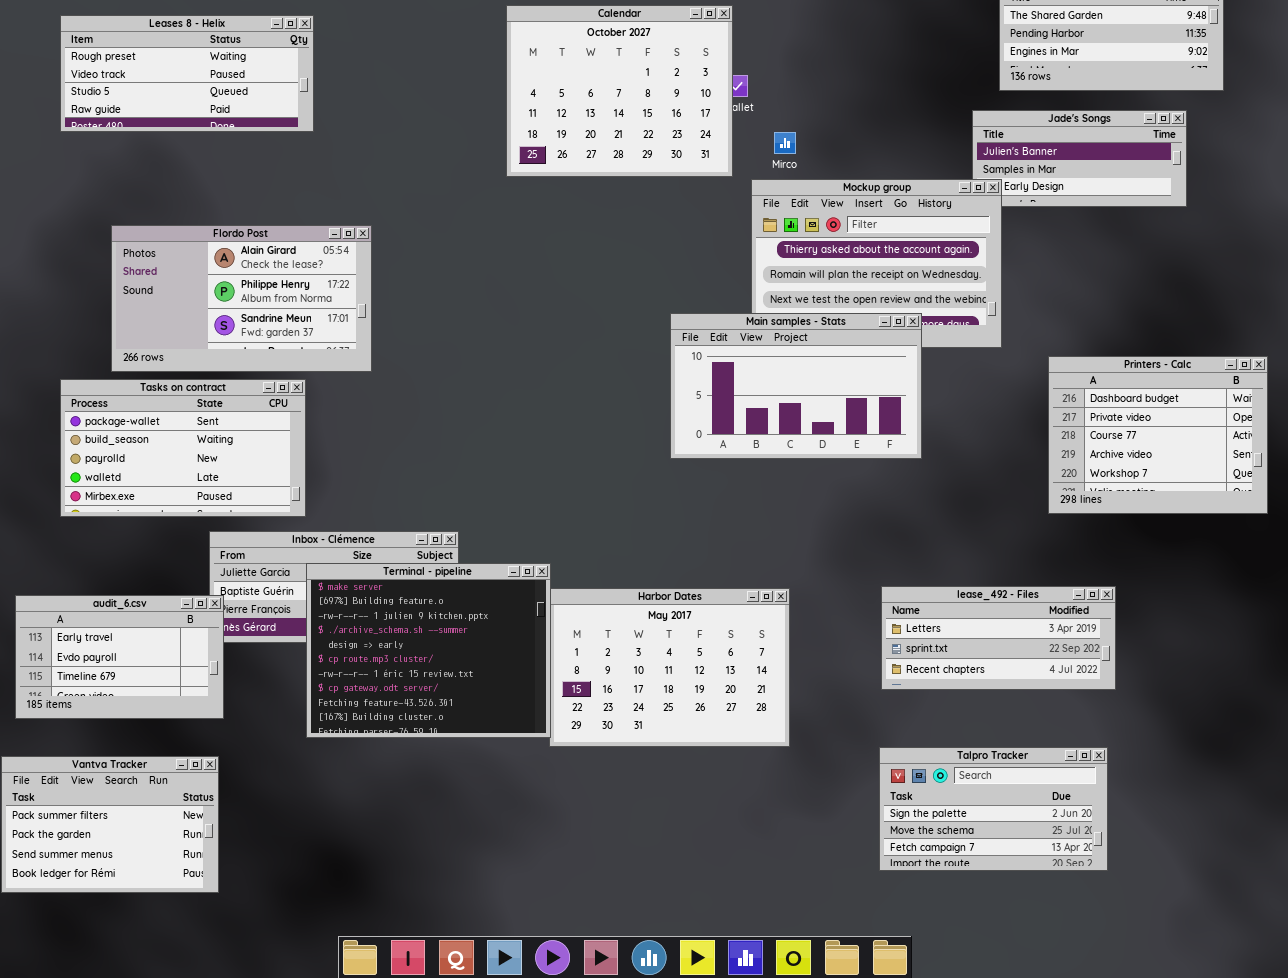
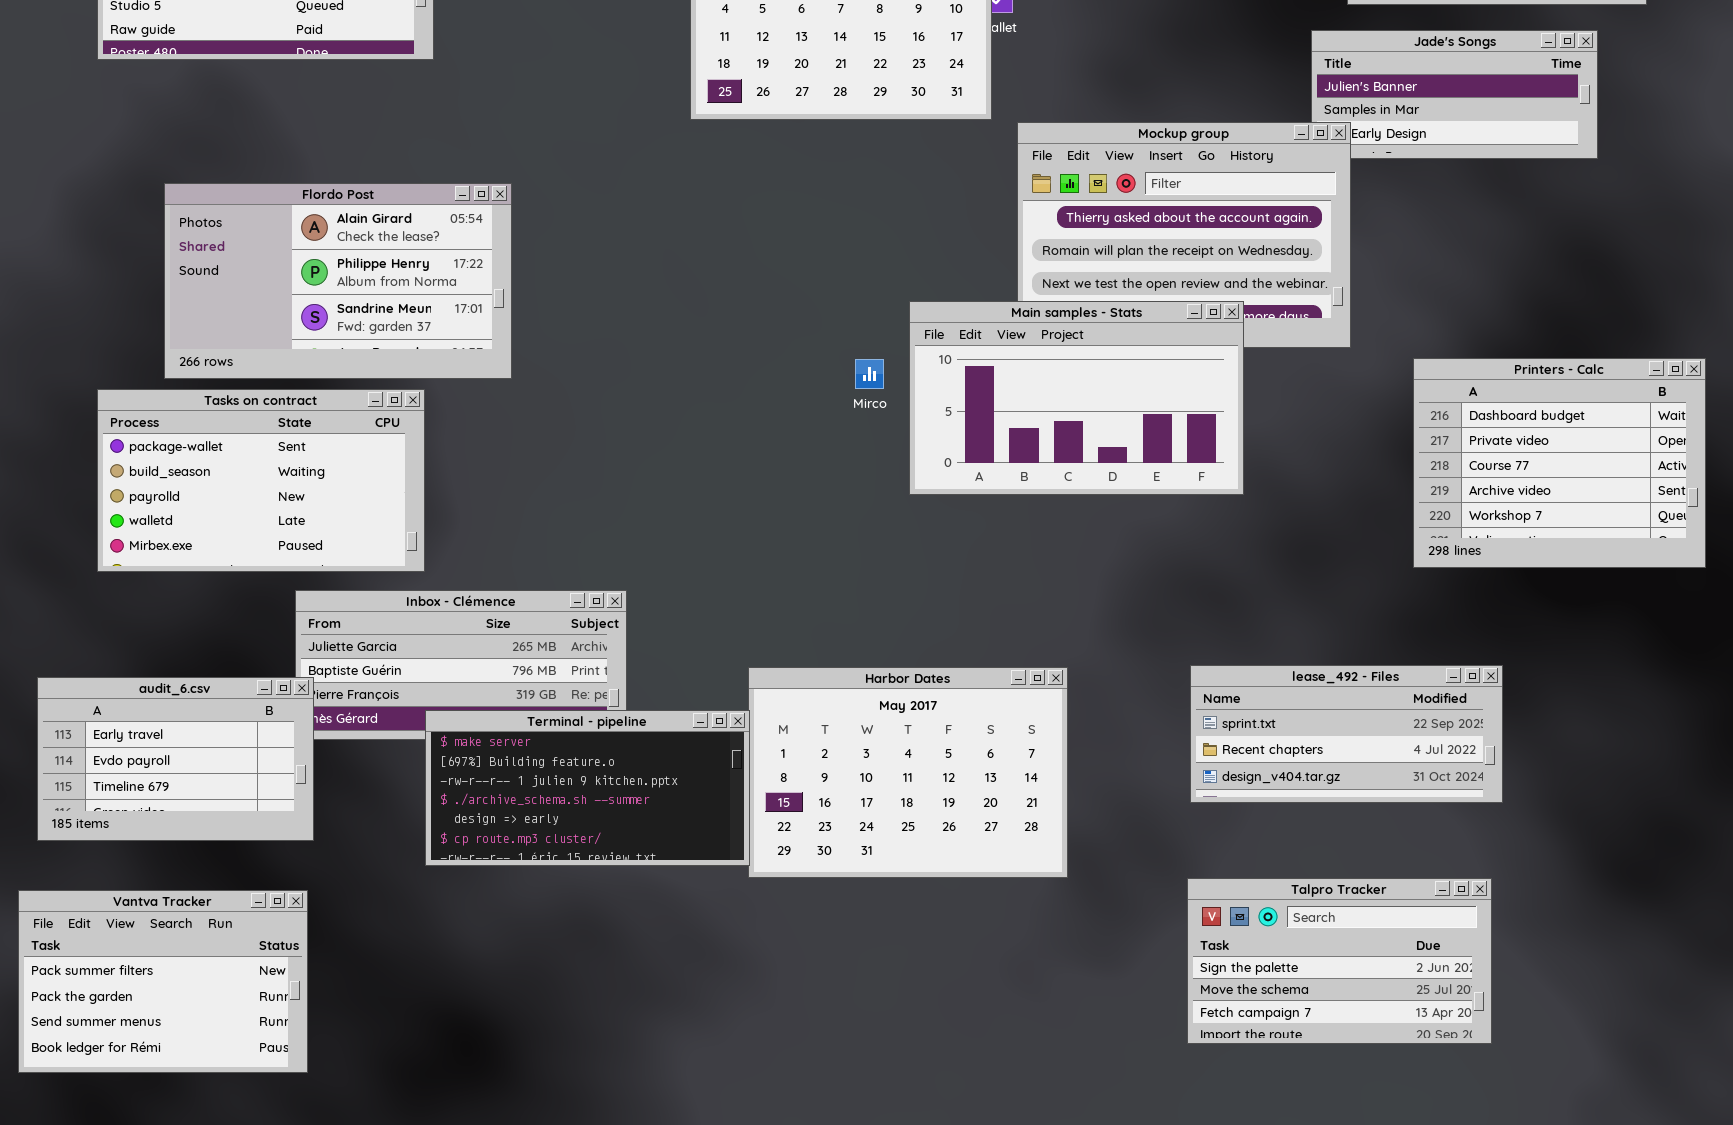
Mirco: [774,132,796,154] -> [855,359,884,389], moved
Terminal - pipeline: [306,563,551,738] -> [425,710,750,866], resized
lease_492 - Files: [881,586,1116,690] -> [1190,665,1503,803], scrolled down 1 row

